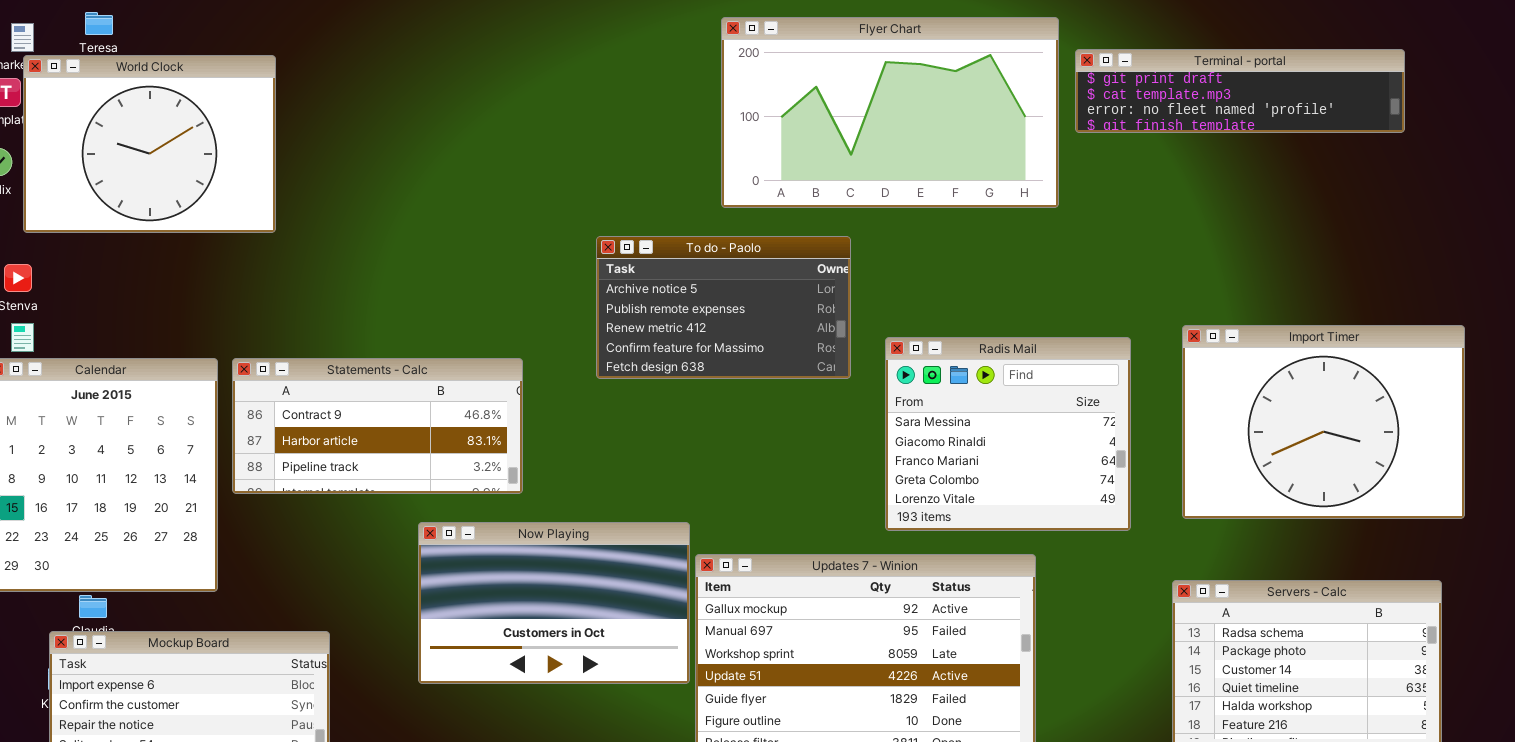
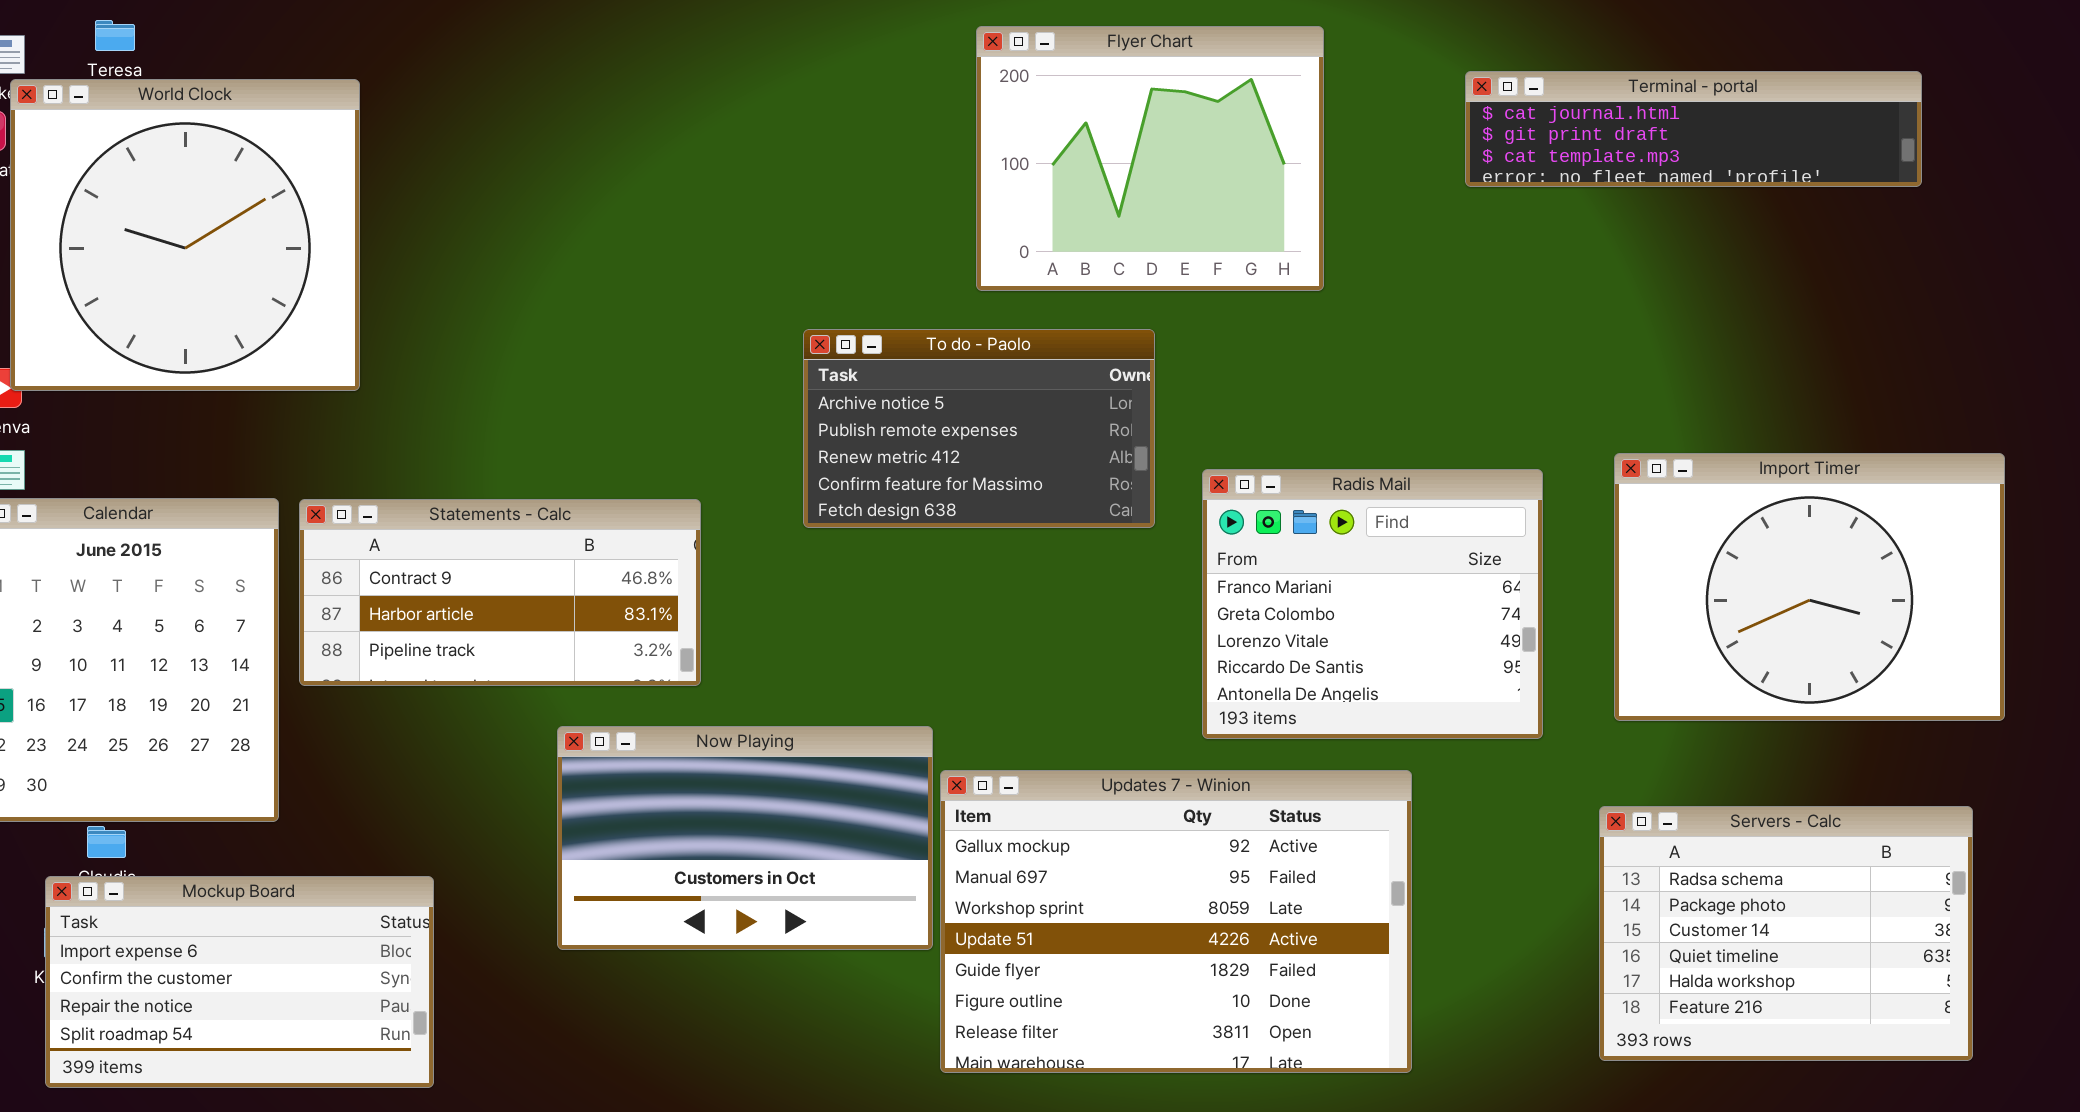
Flyer Chart: [721,17,1059,208] -> [976,26,1324,291], resized
Terminal - portal: [1075,49,1405,133] -> [1465,71,1922,187], scrolled up 1 row
World Clock: [23,55,276,233] -> [10,79,360,391], resized
Radis Mail: [885,337,1131,531] -> [1202,469,1543,739], scrolled down 2 rows

